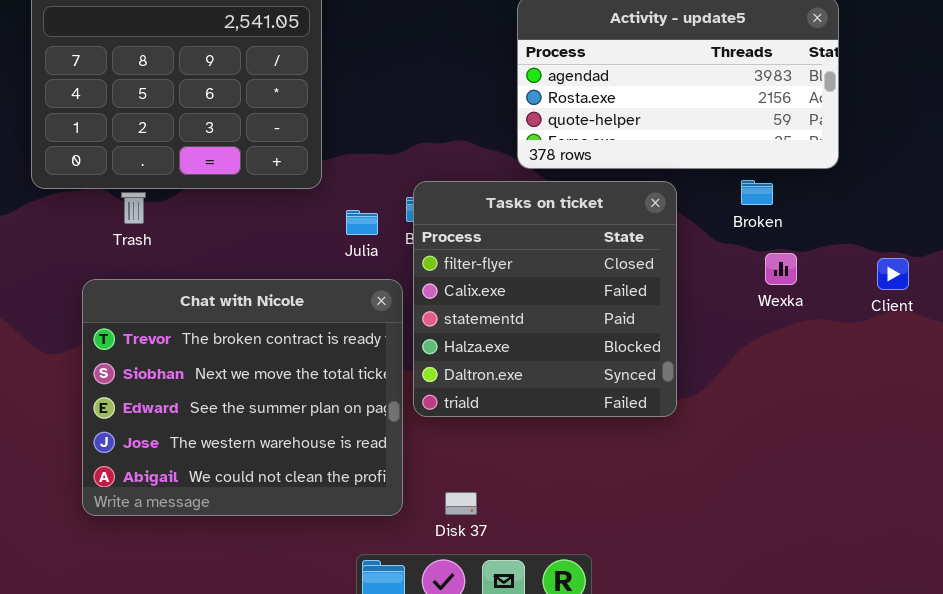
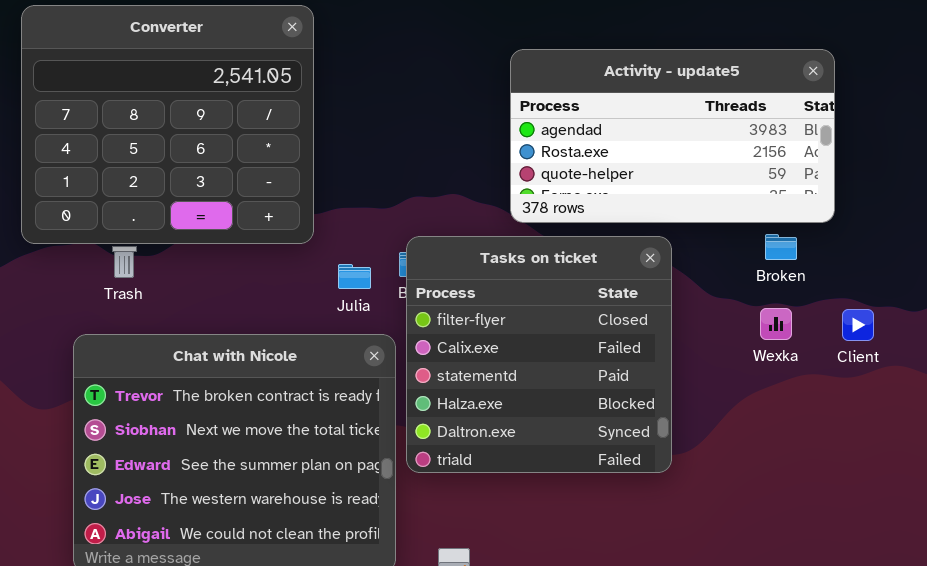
Broken: [741,180,773,205] -> [765,234,797,260], moved
Client: [877,258,909,290] -> [842,309,874,341], moved

